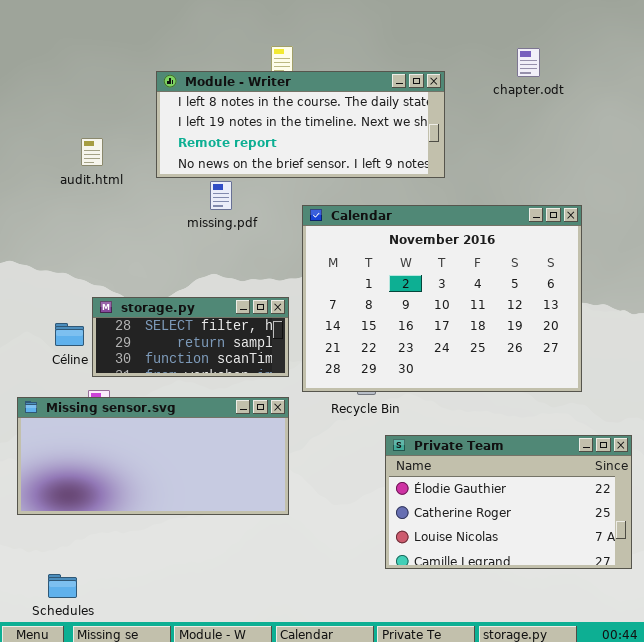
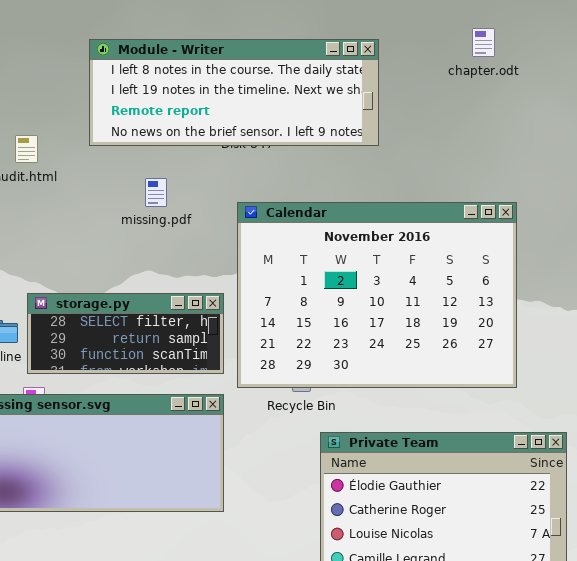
chapter.odt: [517,48,540,77] -> [472,28,495,57], moved
Module - Writer: [156,71,445,178] -> [89,39,379,146], moved

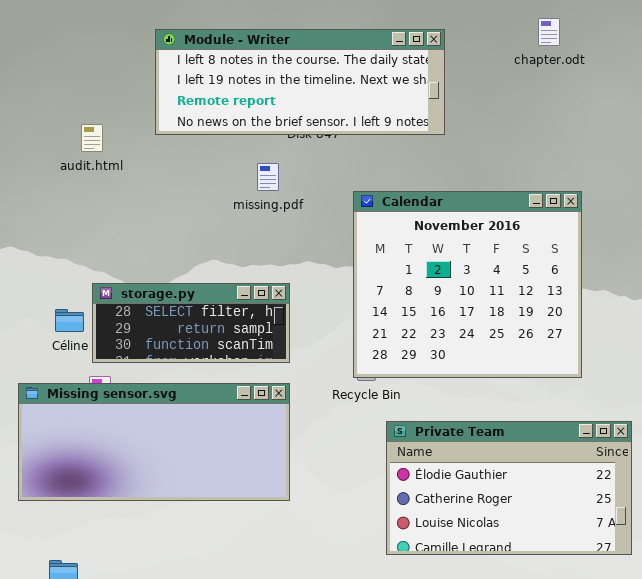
missing.pdf: [145,178,167,207] -> [257,163,279,191], moved
Calendar: [237,202,517,388] -> [353,191,582,378], resized

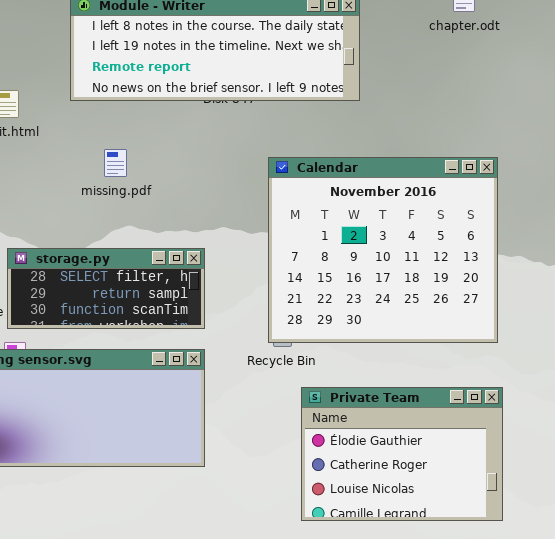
missing.pdf: [257,163,279,191] -> [104,149,127,177], moved
Private Team: [386,421,632,555] -> [301,387,503,521], resized

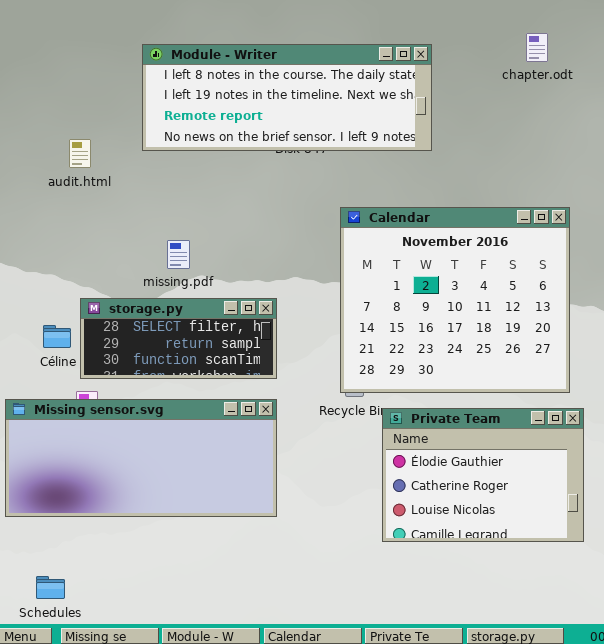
missing.pdf: [104,149,127,177] -> [167,240,190,269], moved
Private Team: [301,387,503,521] -> [382,408,584,542], moved

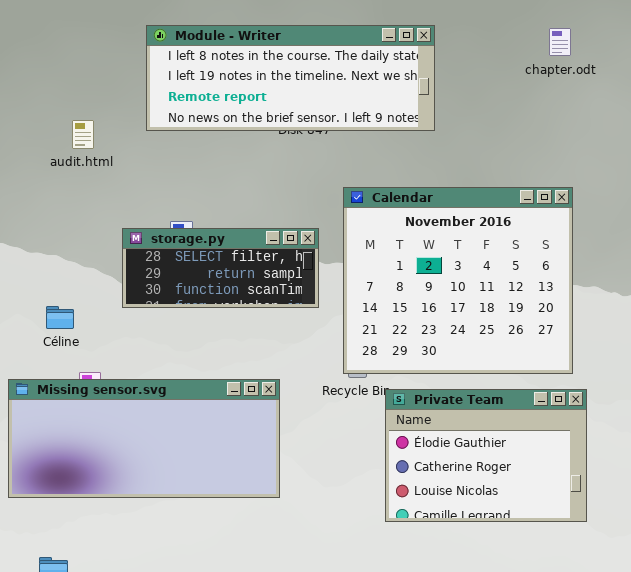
chapter.odt: [526,33,548,62] -> [549,28,571,56], moved
storage.py: [80,298,277,379] -> [122,228,319,308], moved

